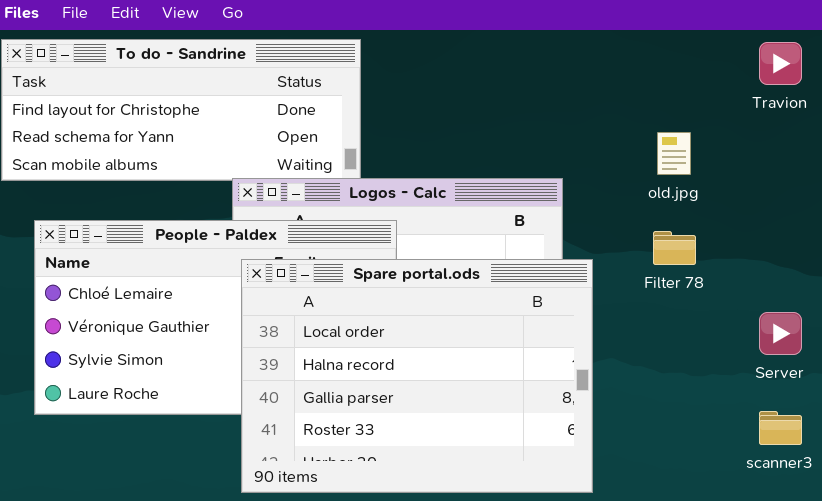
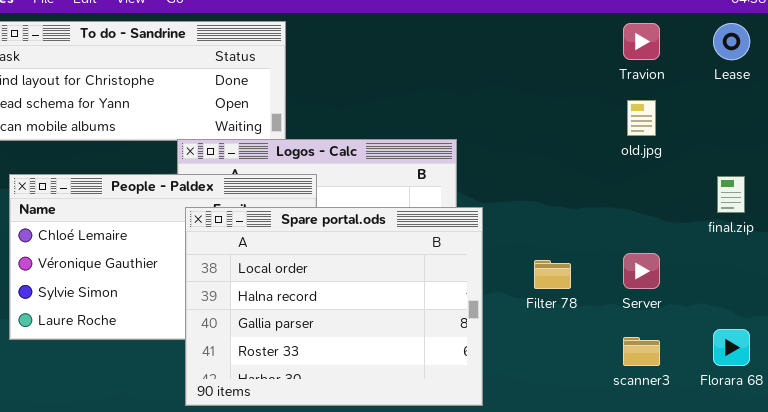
old.jpg: [657,132,691,175] -> [627,100,656,136], moved
Filter 78: [653,231,696,265] -> [534,260,571,289], moved

